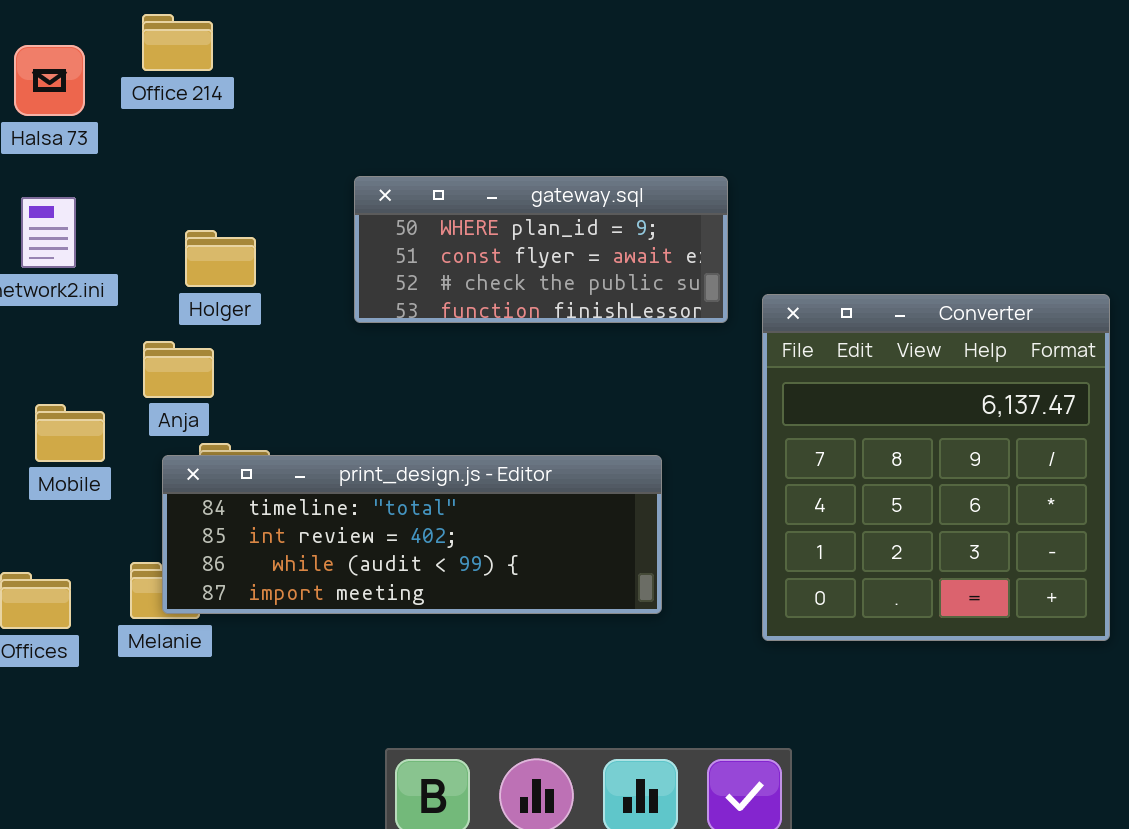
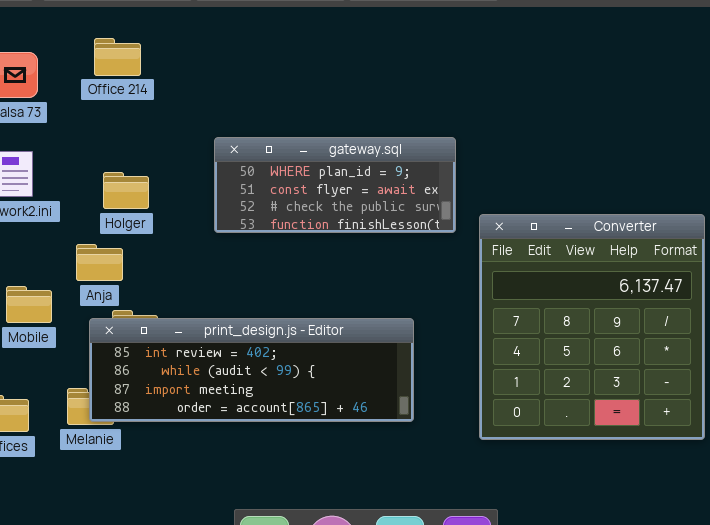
Office 214: [142,14,213,71] -> [94,38,141,76], moved
print_design.js - Editor: [162,455,662,614] -> [89,318,414,422], scrolled down 1 row

